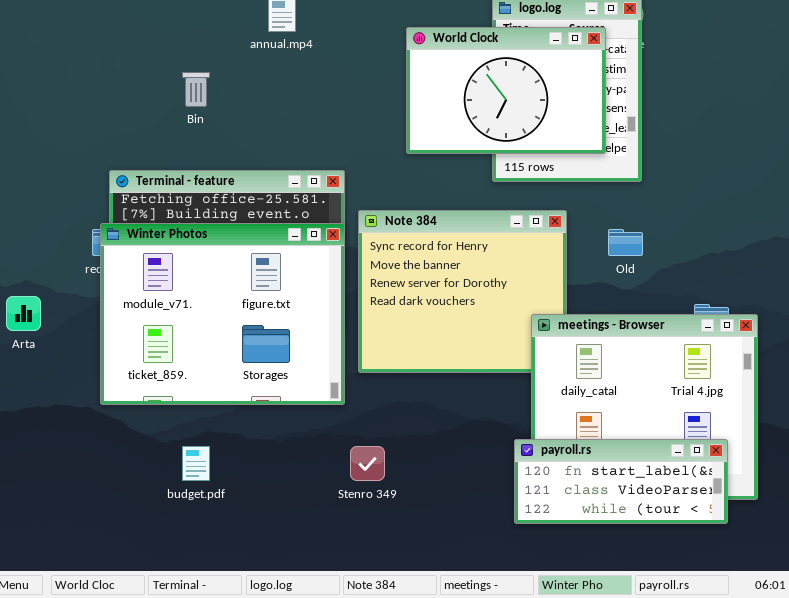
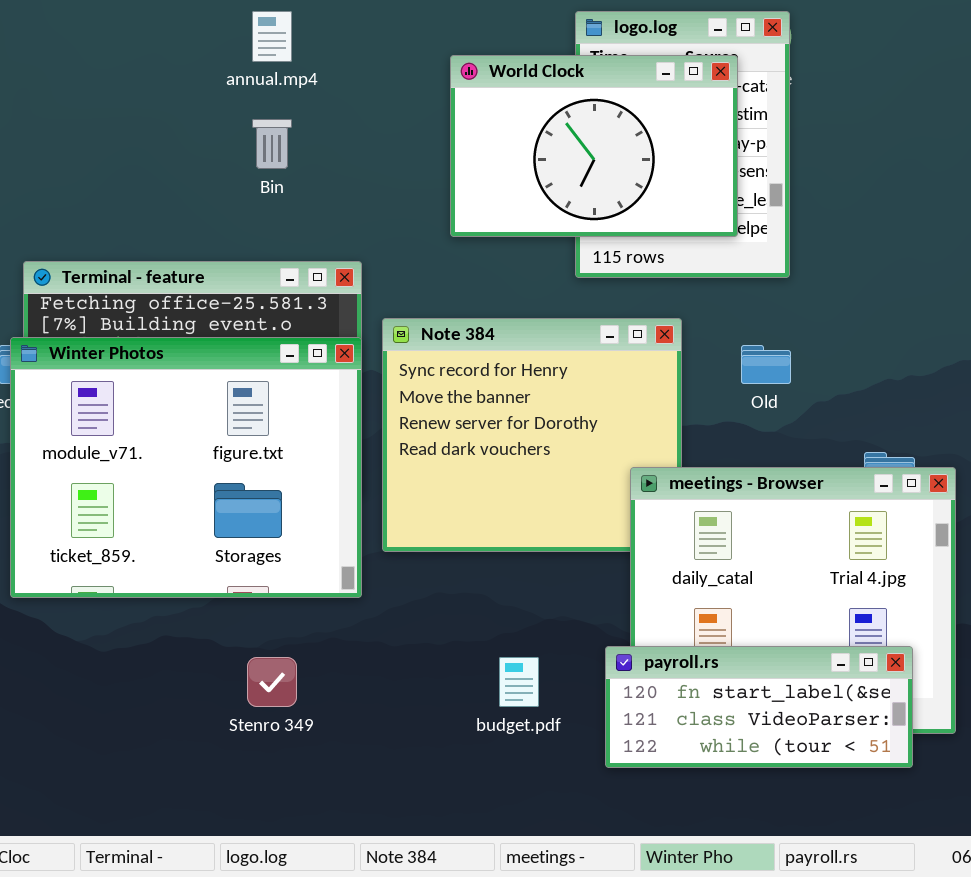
Bin: [182,72,210,107] -> [252,119,292,169], moved
budget.pdf: [182,446,210,481] -> [499,657,539,707], moved
Stenro 349: [350,446,385,481] -> [247,657,297,707], moved

